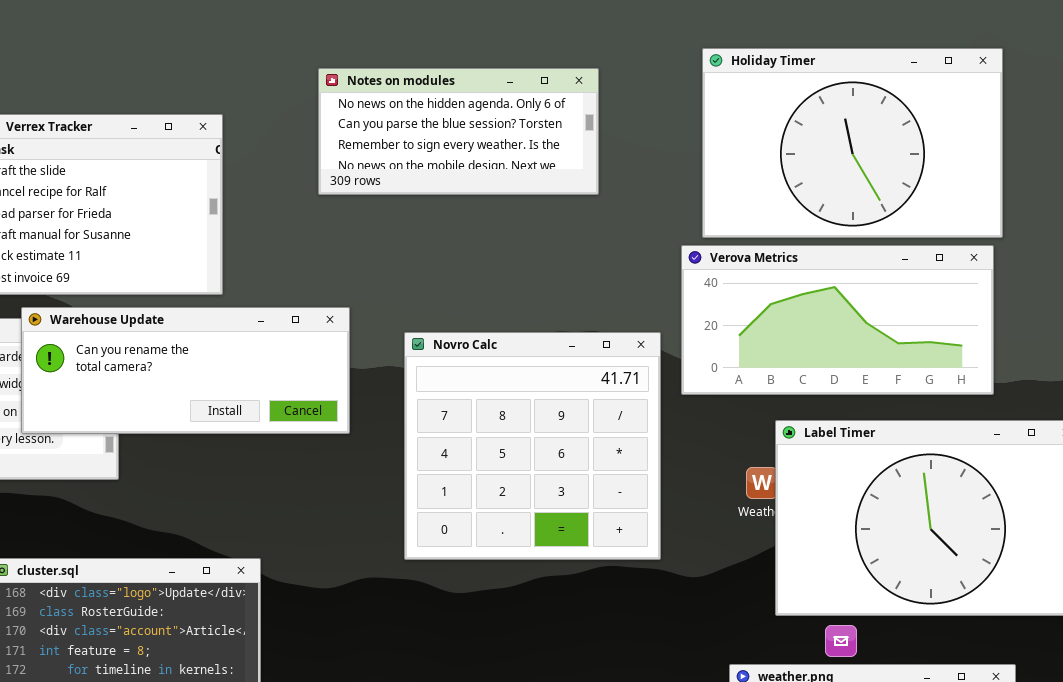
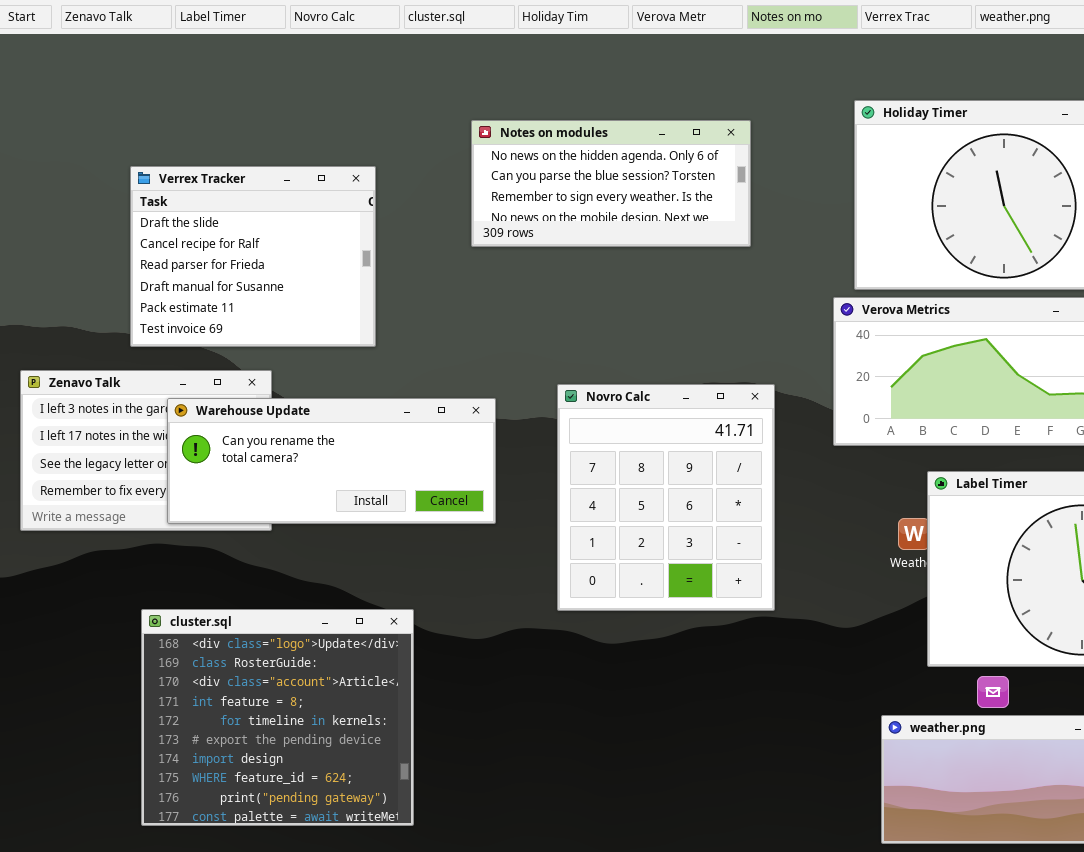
Warehouse Update: [21,307,350,434] -> [167,398,496,524], moved
Novro Calc: [404,332,661,560] -> [557,384,775,611], resized

